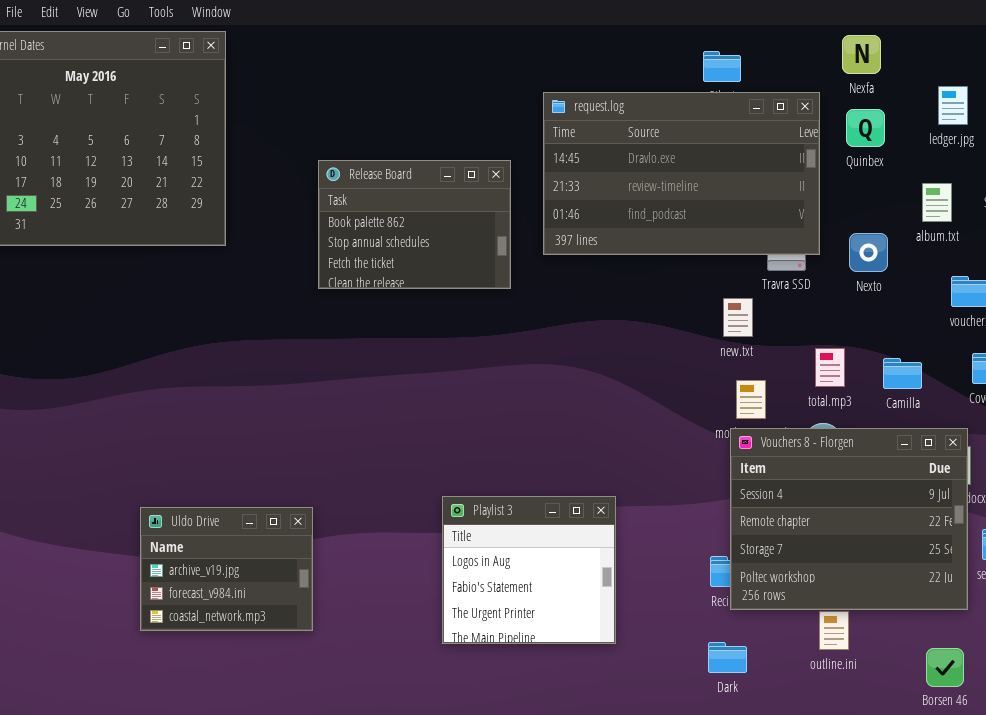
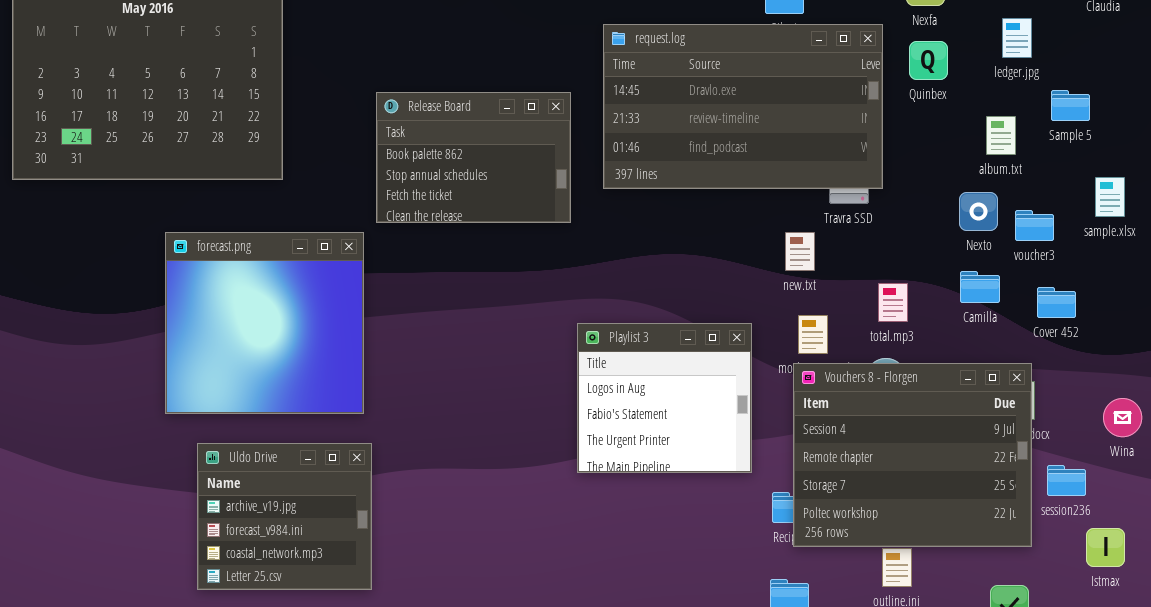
Nexto: [849,233,888,272] -> [959,192,998,231], moved
forecast.png: none -> [165,232,364,414], opened
Camilla: [883,358,922,389] -> [960,271,1000,303], moved
Playlist 3: [442,496,616,644] -> [577,323,752,473], moved
Uldo Drive: [140,507,313,631] -> [197,443,372,590], resized

